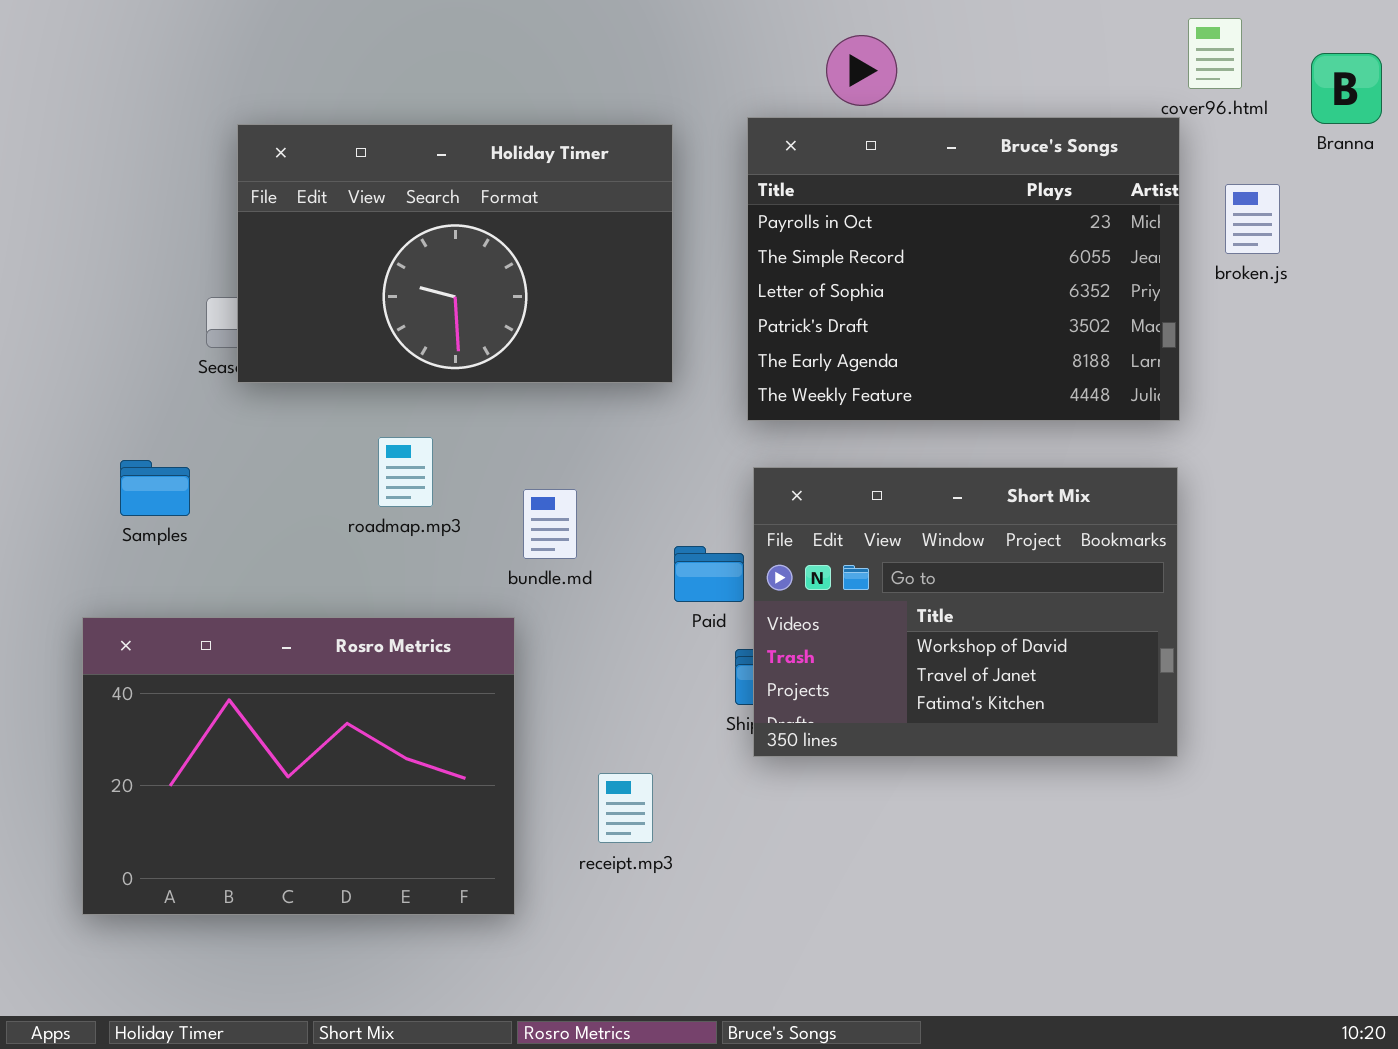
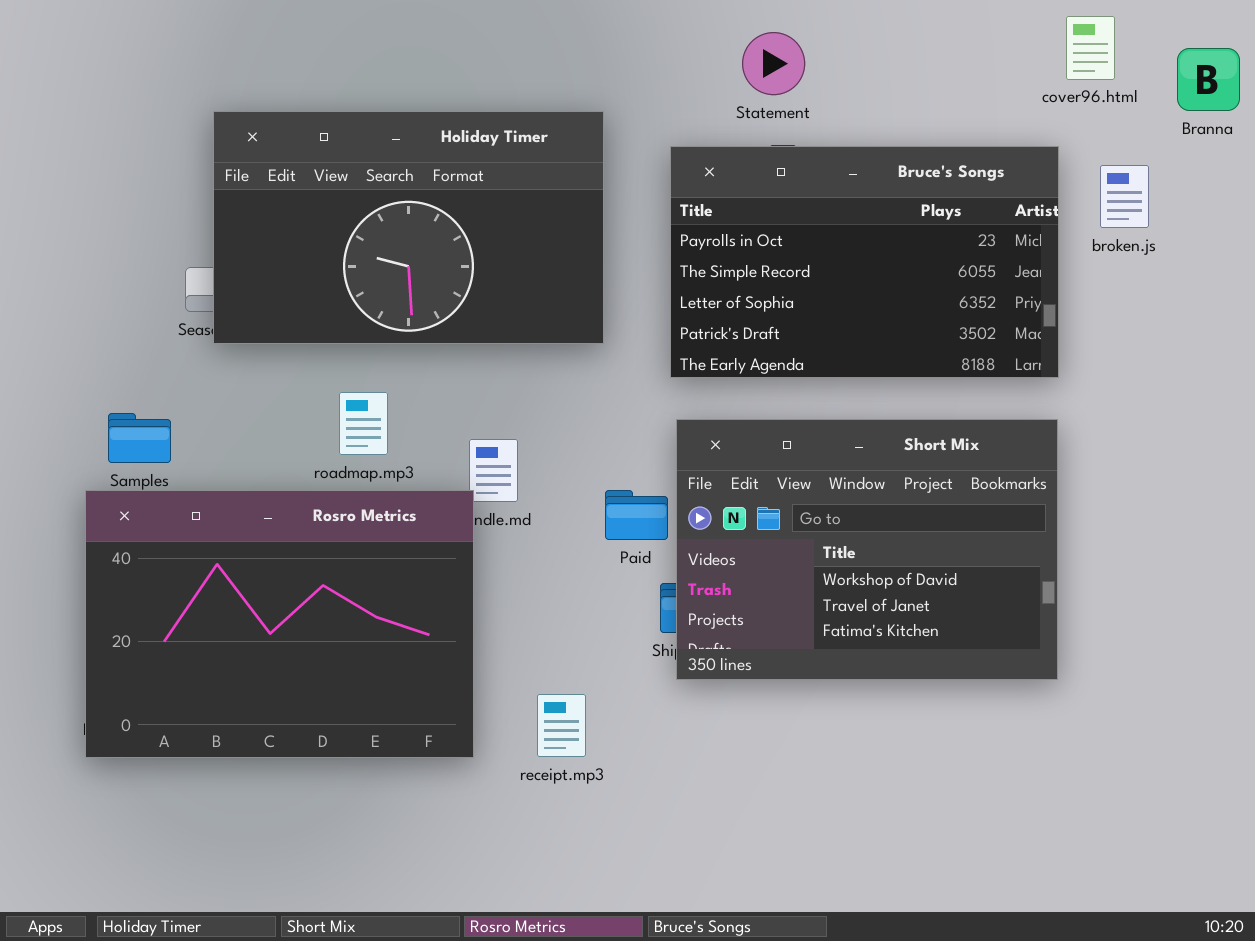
Bruce's Songs: [747,117,1180,421] -> [670,146,1059,378], resized
Rosro Metrics: [82,617,515,915] -> [85,490,474,758], moved

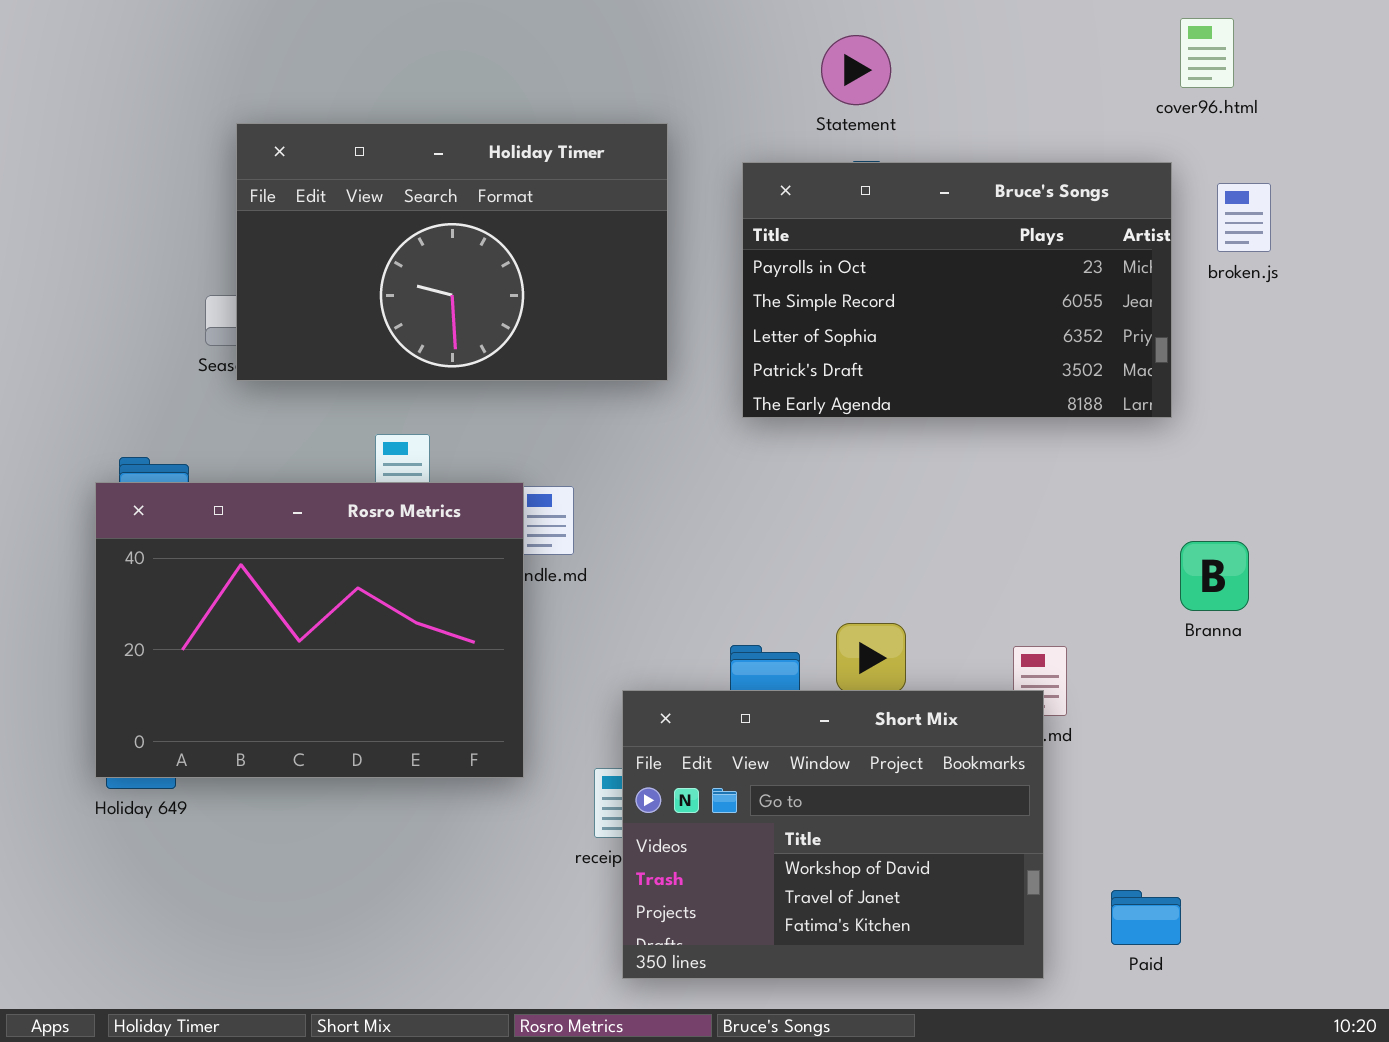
Branna: [1177,48,1240,111] -> [1180,541,1249,611], moved
Short Mix: [676,419,1058,680] -> [622,690,1044,979], moved
Rosro Metrics: [85,490,474,758] -> [95,482,524,778], moved
Paid: [605,490,668,540] -> [1111,890,1181,945], moved

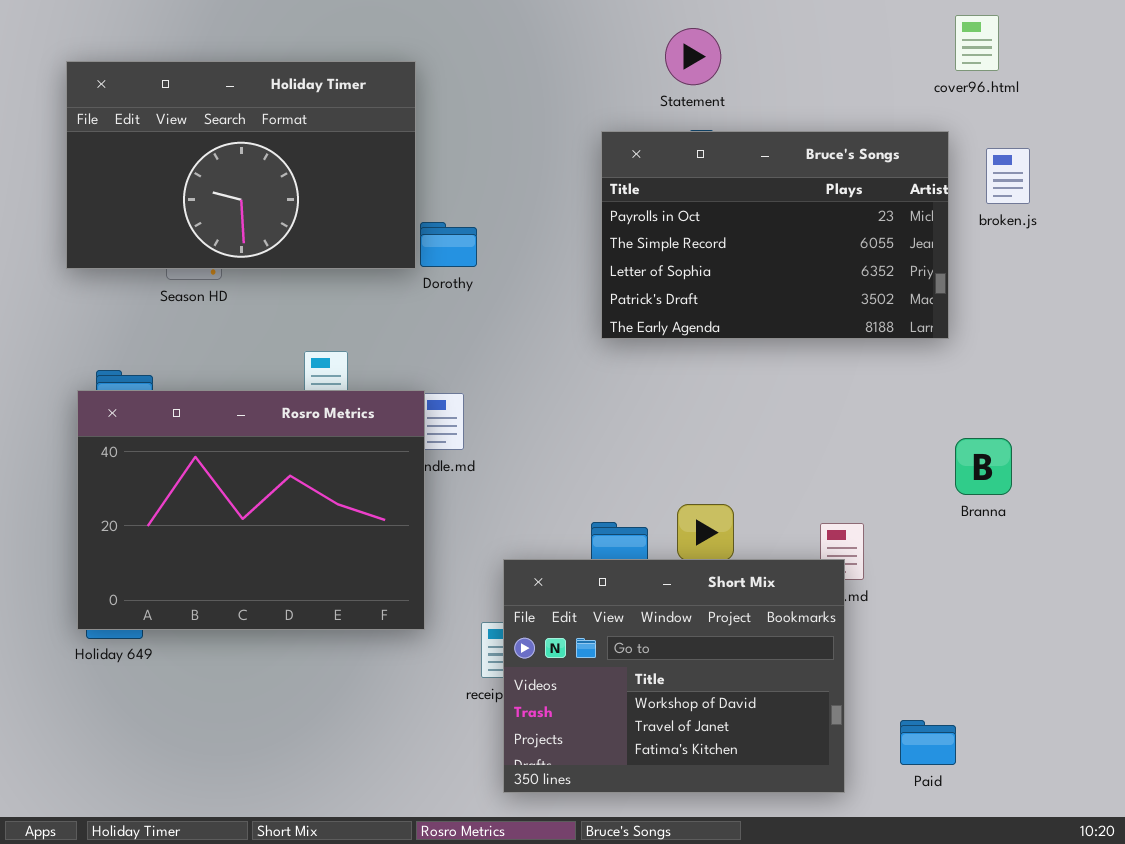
Holiday Timer: [236,123,668,381] -> [66,61,416,269], moved

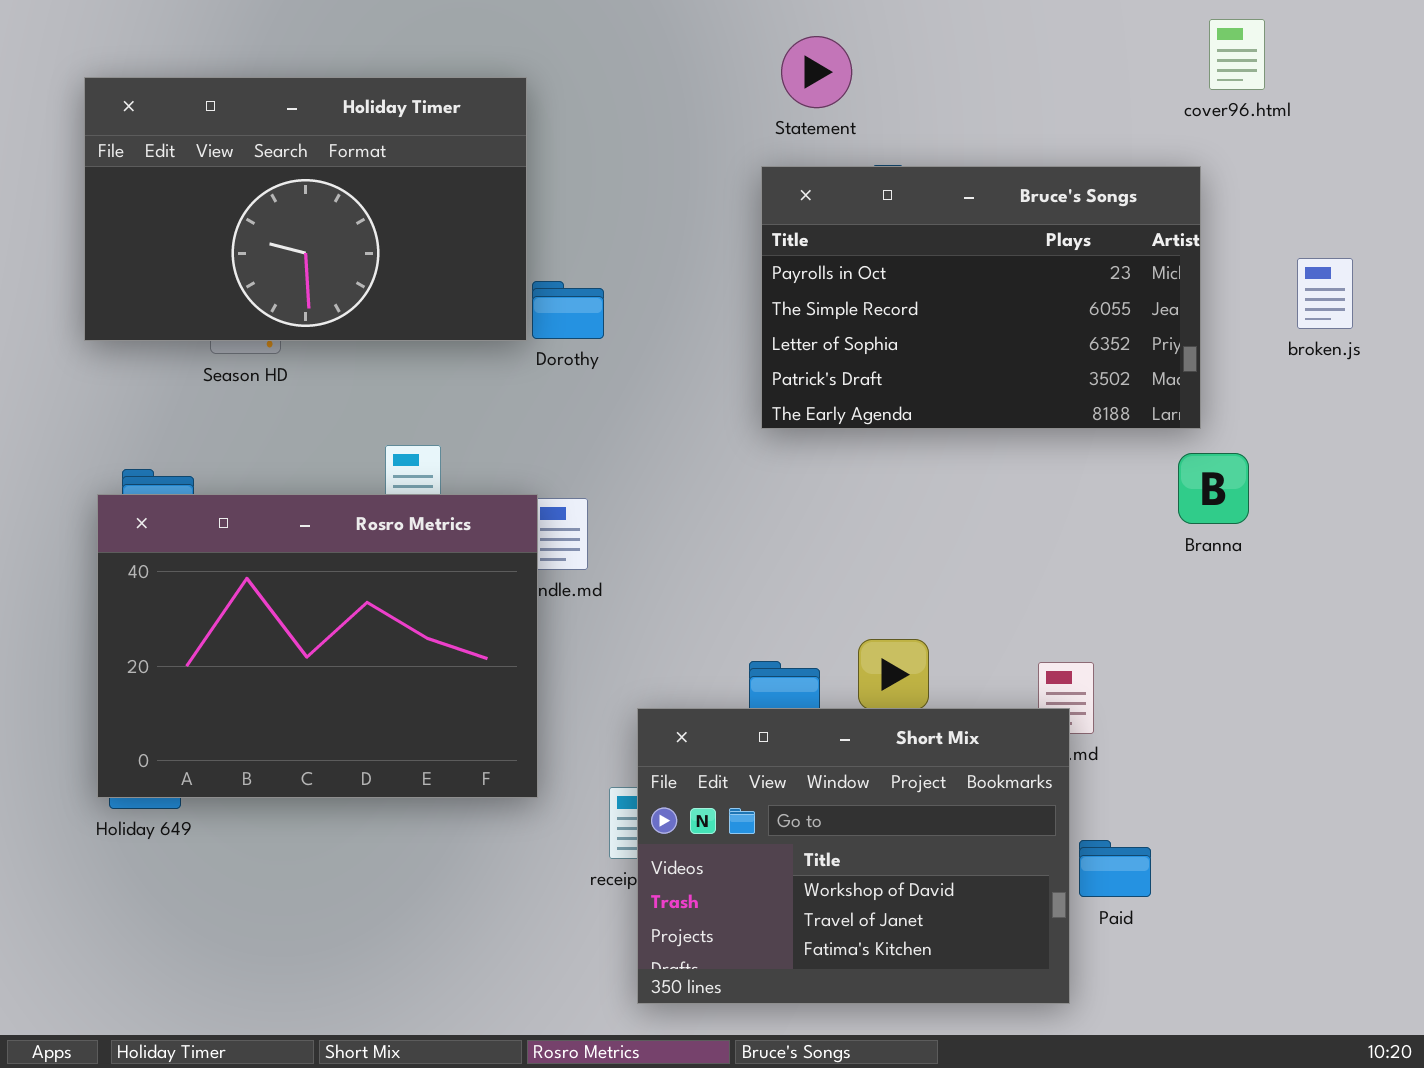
Statement: [665,28,721,85] -> [781,36,852,108], moved
broken.js: [986,148,1030,204] -> [1297,258,1353,329], moved
Branna: [955,438,1012,495] -> [1178,453,1249,524], moved
Paid: [900,720,956,765] -> [1079,840,1151,897], moved

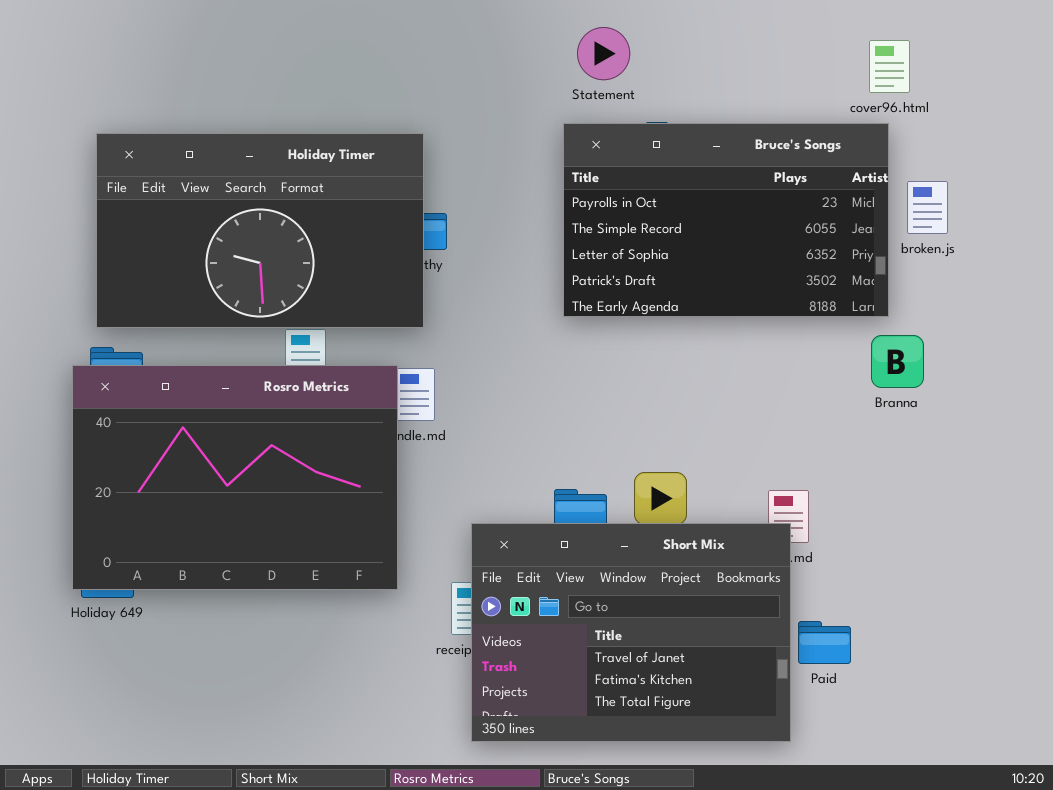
cover96.html: [1209,19,1265,90] -> [869,40,910,93], moved
Holiday Timer: [84,77,527,341] -> [96,133,424,328], moved
broken.js: [1297,258,1353,329] -> [907,181,948,234], moved
Short Mix: [637,708,1070,1004] -> [471,523,791,742], scrolled down 1 row

